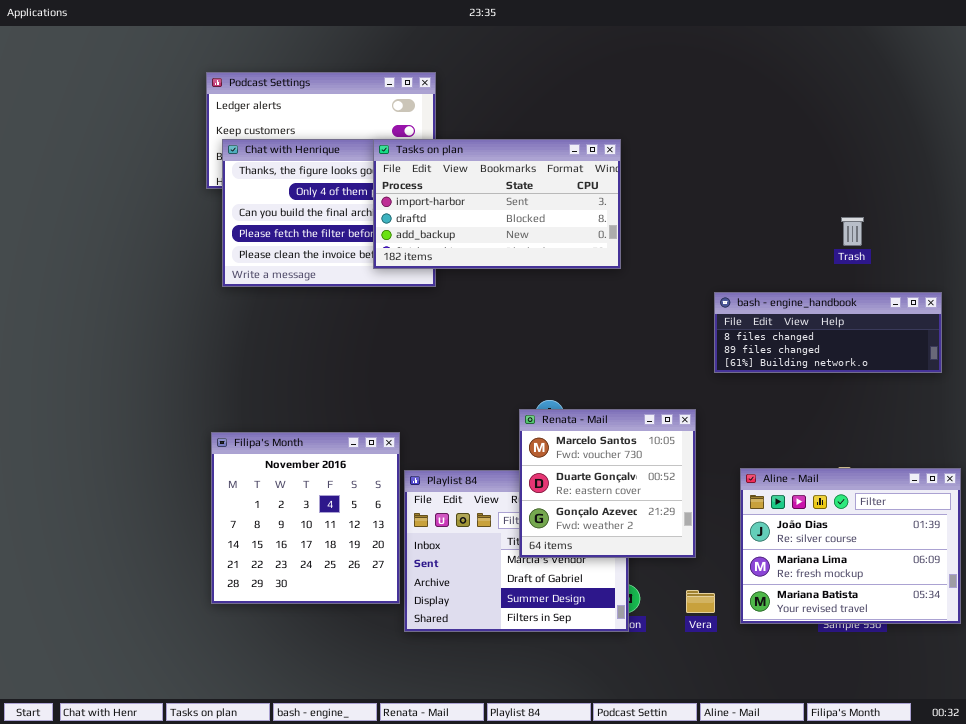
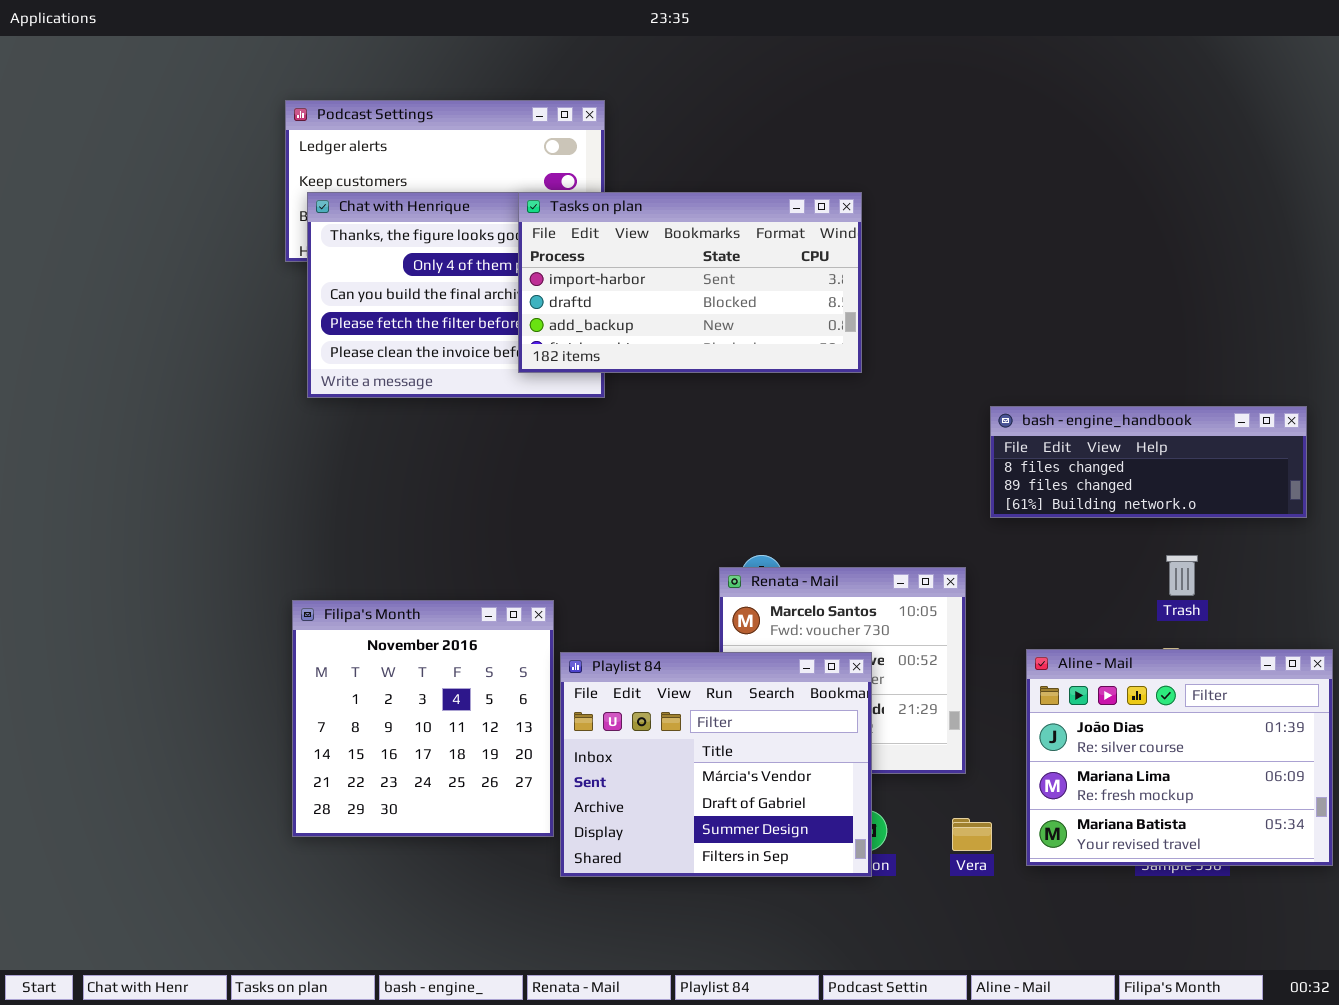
Trash: [841,217,864,246] -> [1166,555,1198,596], moved
Playlist 84: [404,470,629,632] -> [560,652,872,877], raised

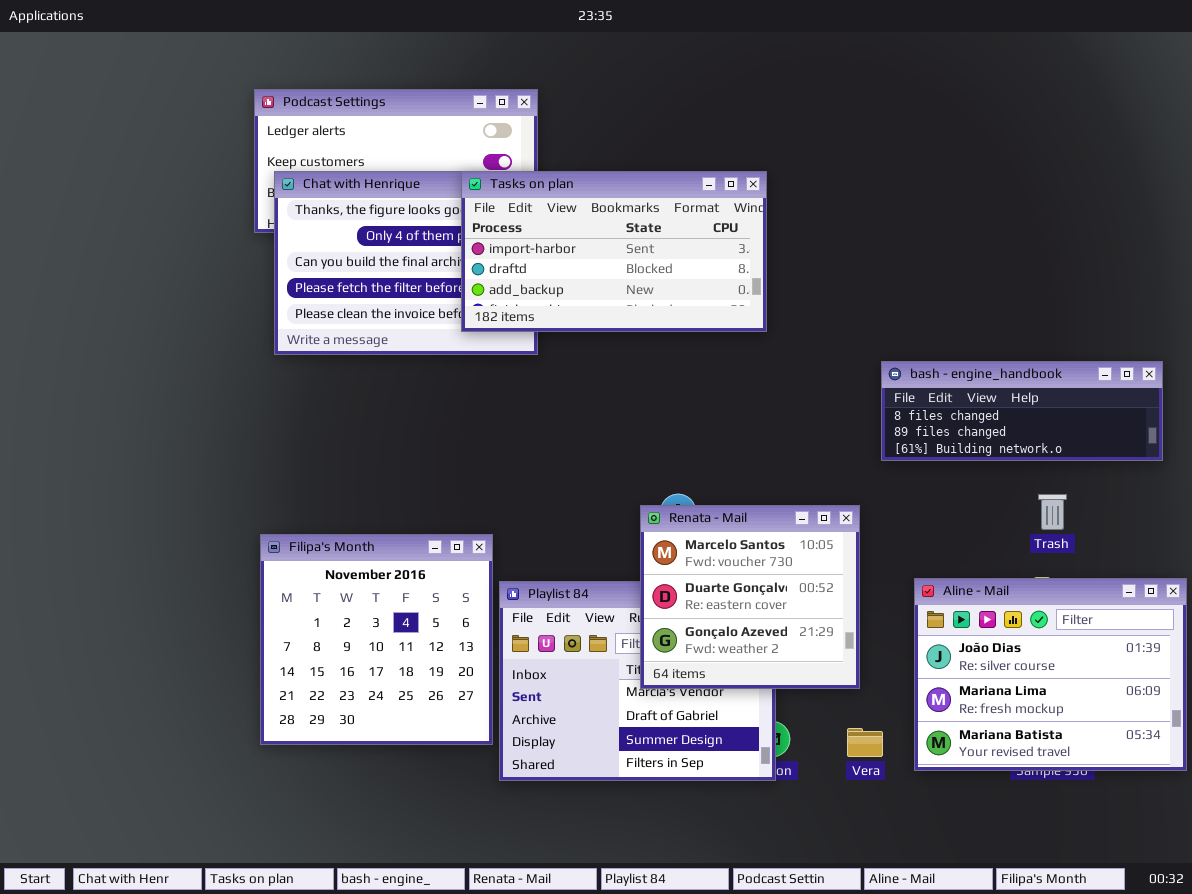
Renata - Mail: [719,567,966,774] -> [640,505,860,689], raised

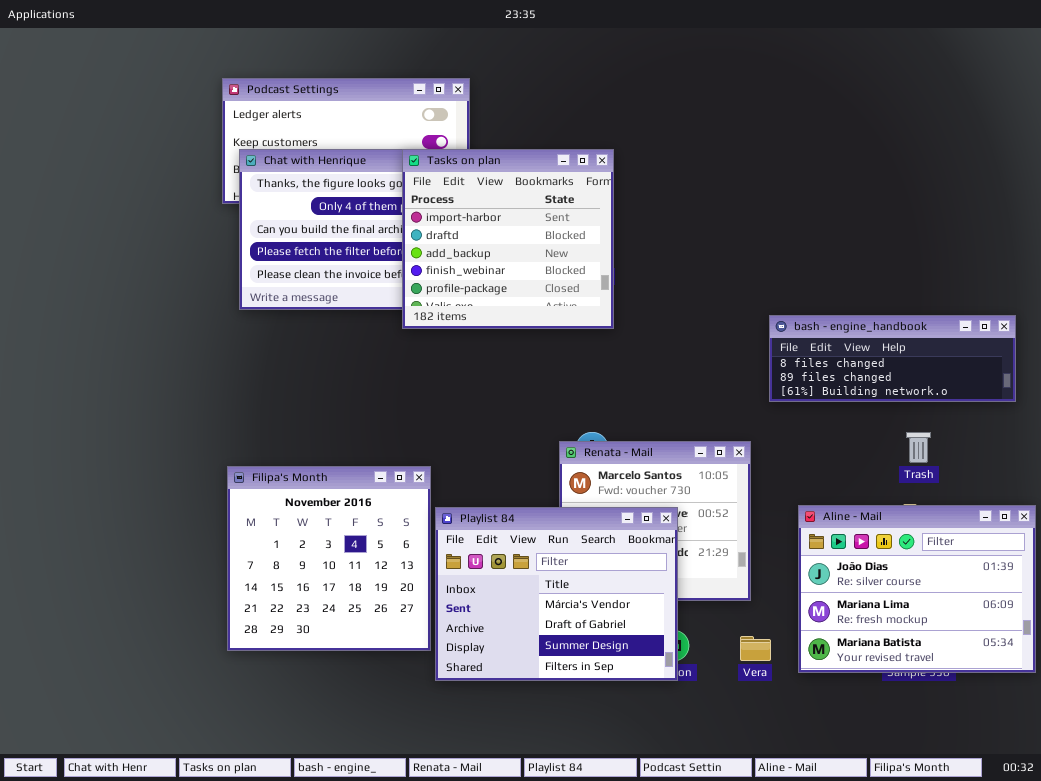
Tasks on plan: [461,171,767,332] -> [402,149,614,329], resized
Playlist 84: [499,581,776,781] -> [435,507,678,681], raised

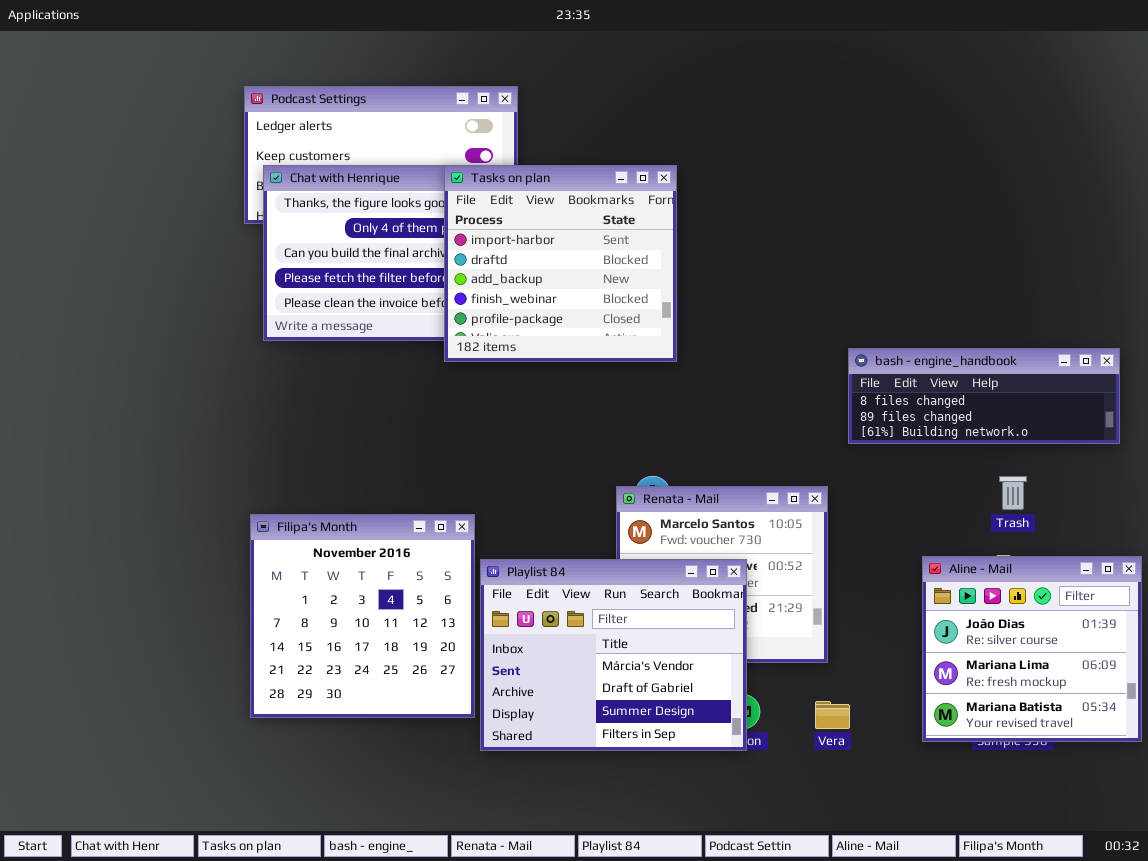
Aline - Mail: [798,505,1036,673] -> [922,556,1142,742], resized

